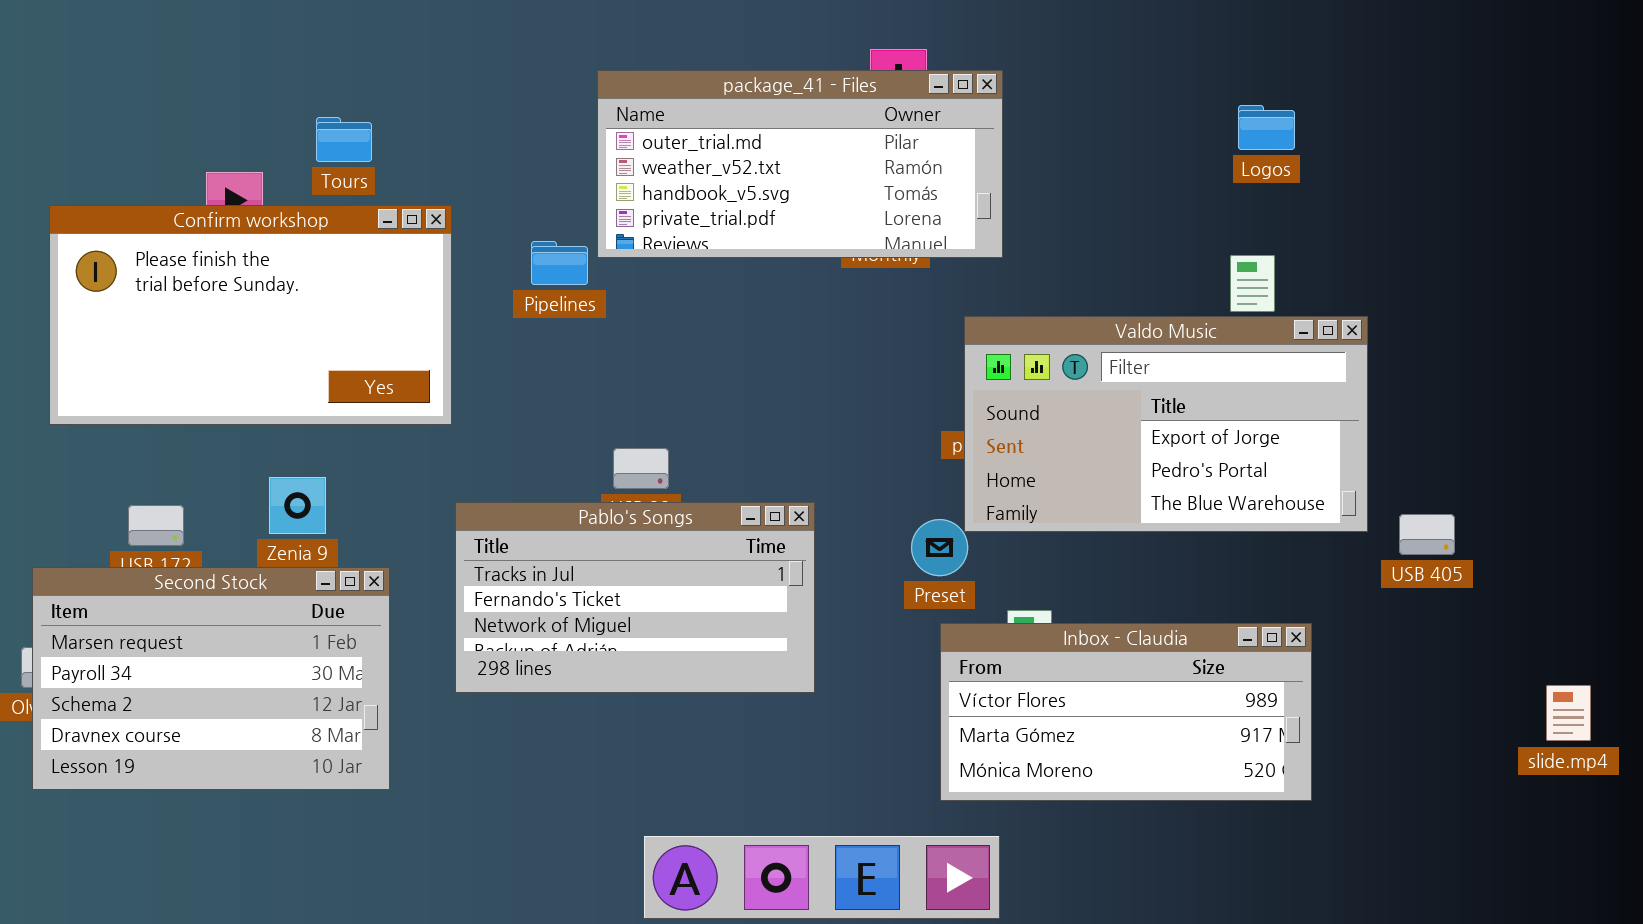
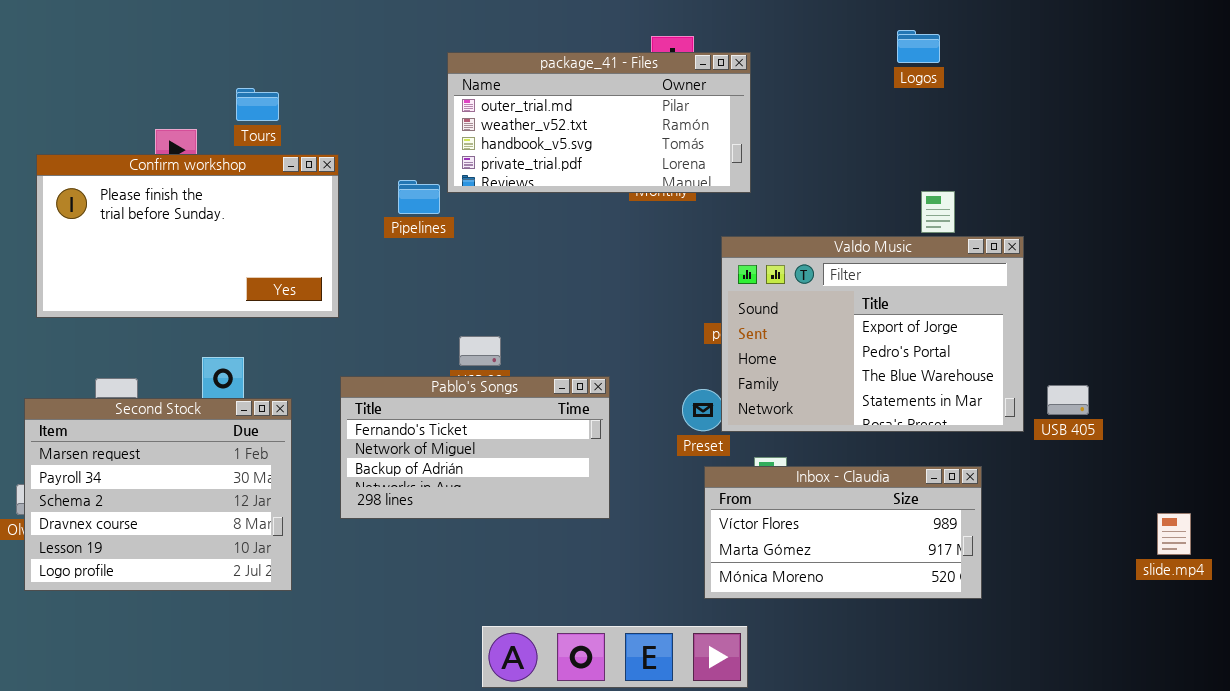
Logos: [1238,105,1295,150] -> [897,30,940,63], moved
Valdo Music: [964,316,1368,532] -> [721,236,1024,432], resized
Pablo's Songs: [455,502,815,693] -> [340,376,610,519], scrolled down 1 row
Second Stock: [32,567,390,790] -> [24,398,292,591], resized

